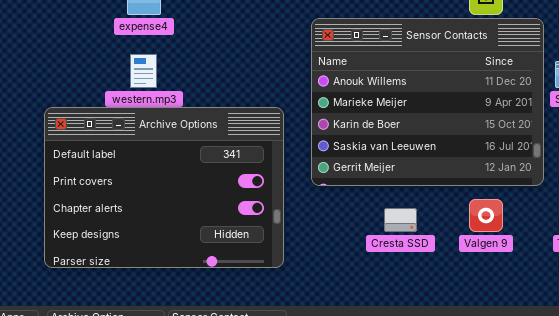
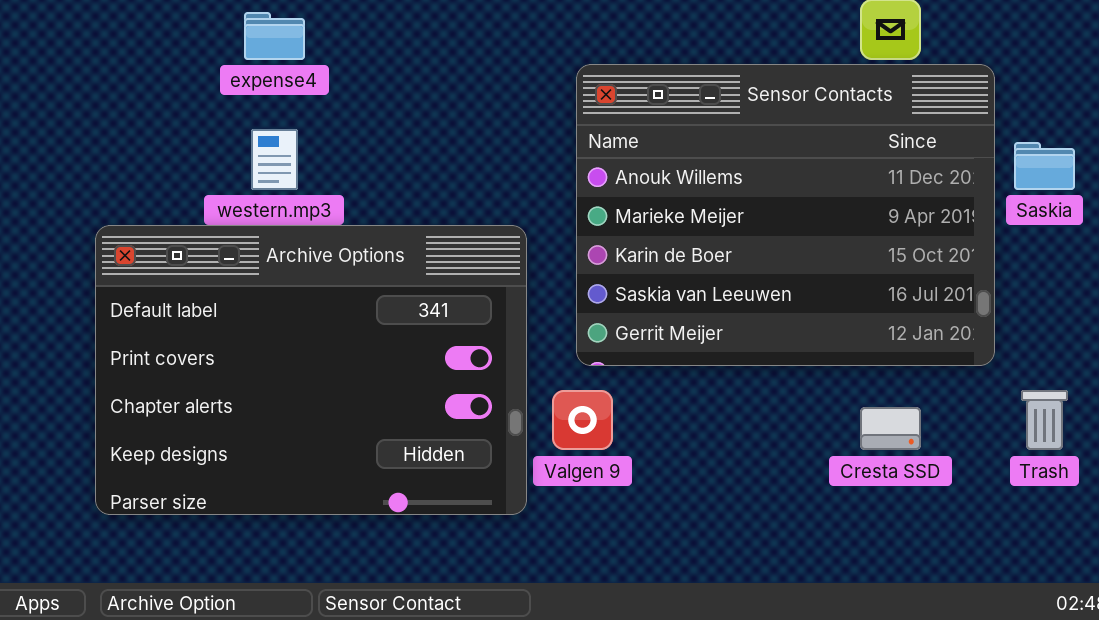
Valgen 9: [469,199,503,232] -> [552,390,613,450], moved
Cresta SSD: [384,208,417,232] -> [860,407,921,450], moved

